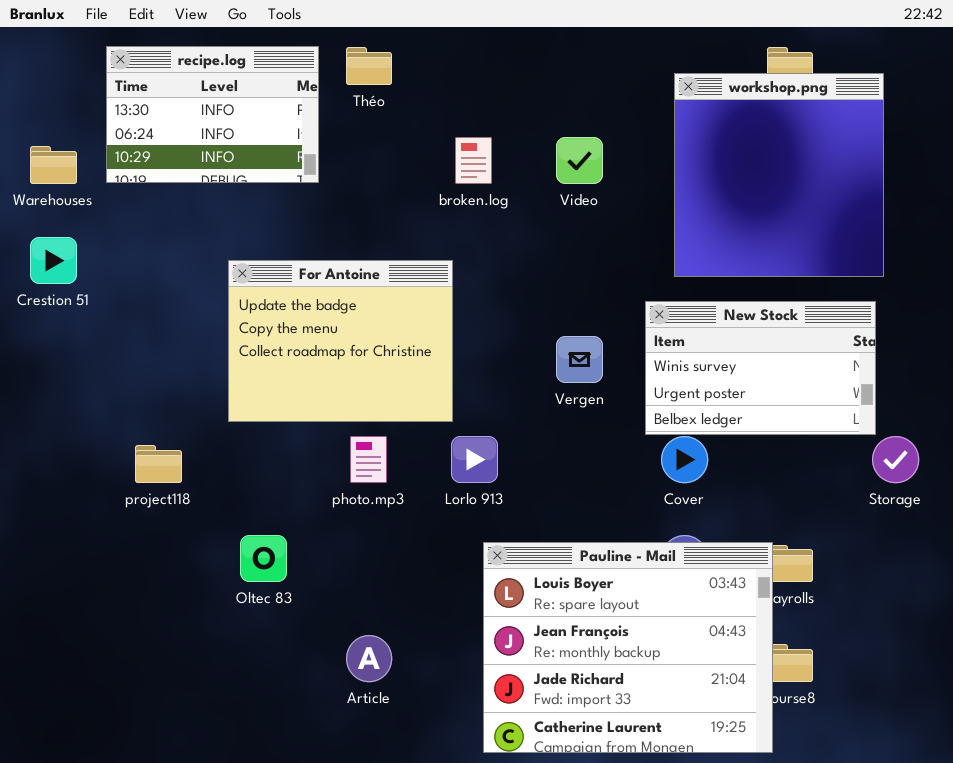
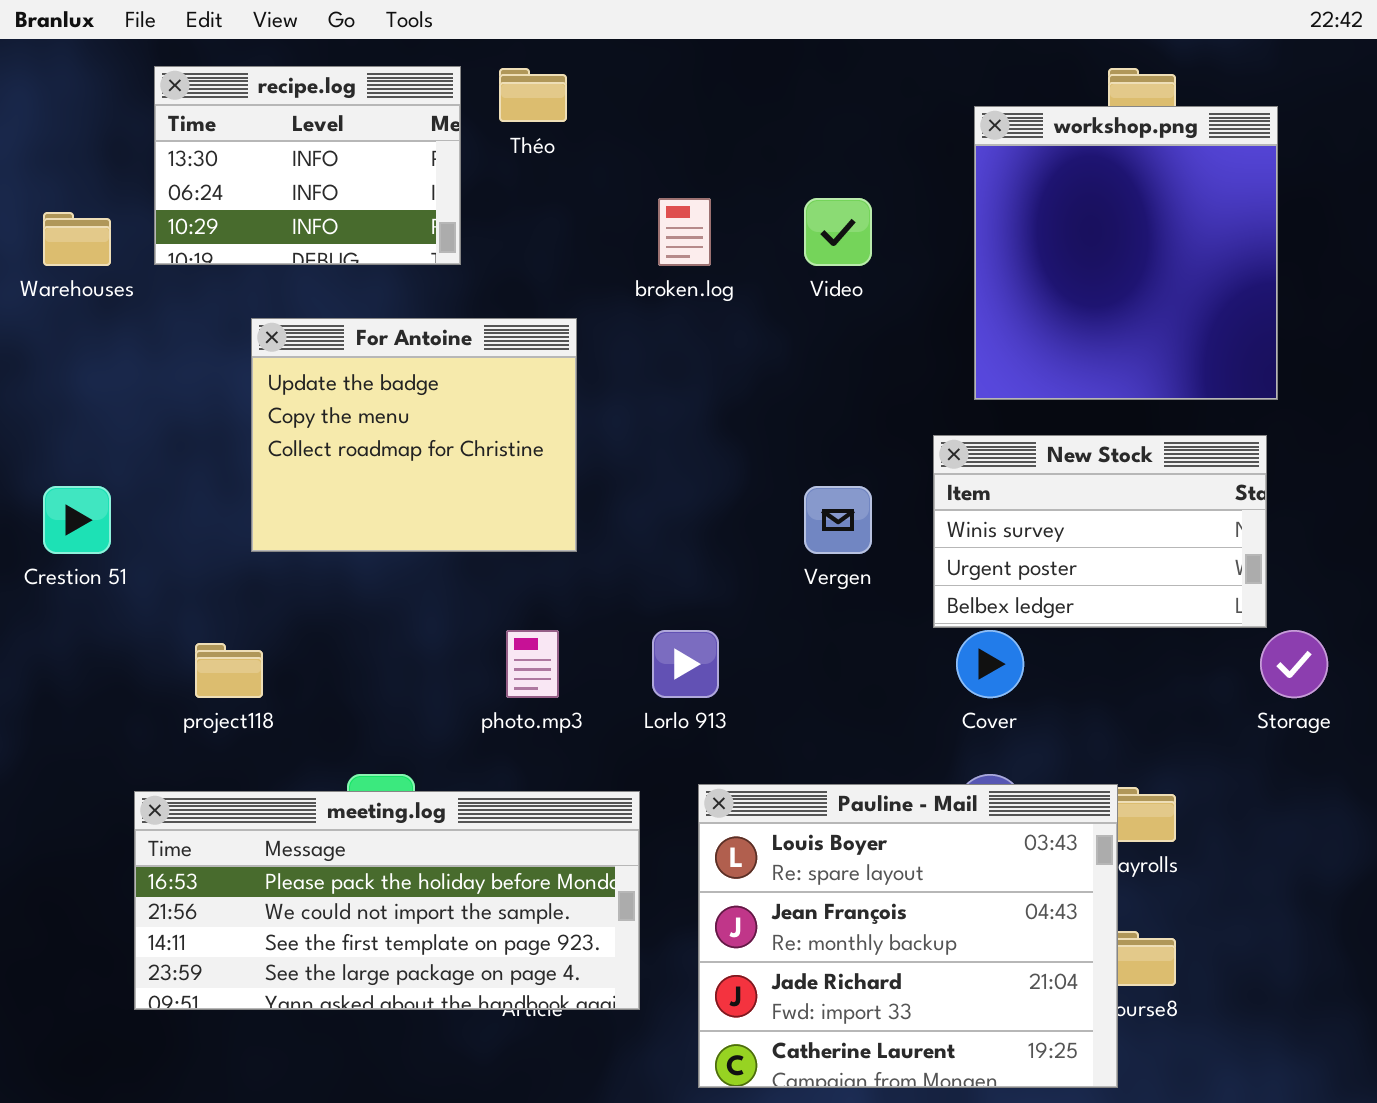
Crestion 51: [30,237,77,284] -> [43,486,111,554], moved
For Antoine: [228,260,453,422] -> [251,318,577,552], moved
meeting.log: none -> [134,791,640,1010], opened

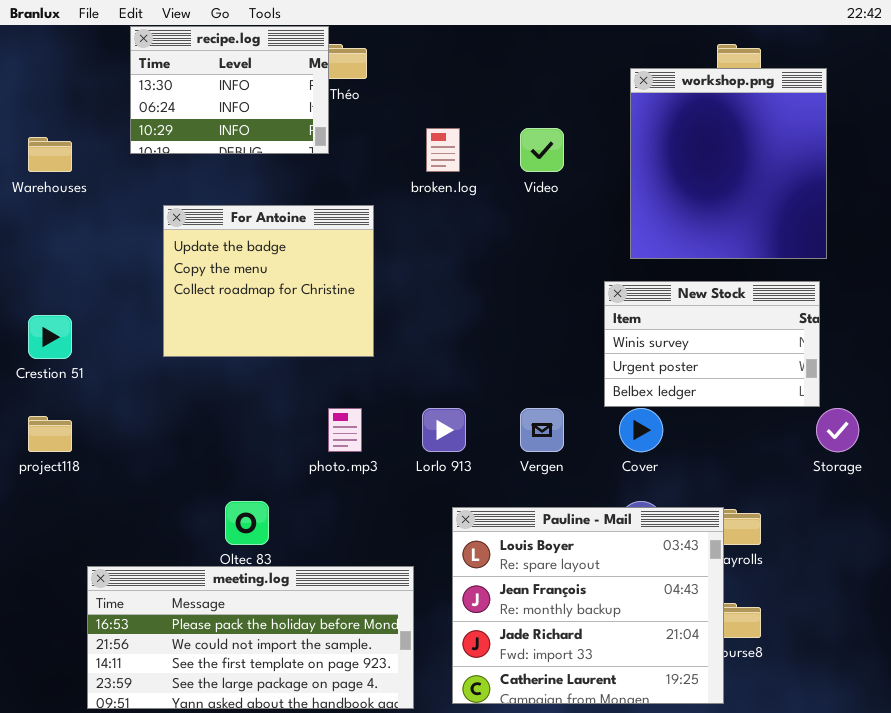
recipe.log: [154,66,461,265] -> [130,26,329,154], moved
Vergen: [804,486,872,554] -> [520,408,564,452], moved
project118: [195,643,263,698] -> [28,416,72,452], moved
meeting.log: [134,791,640,1010] -> [87,566,414,709], moved

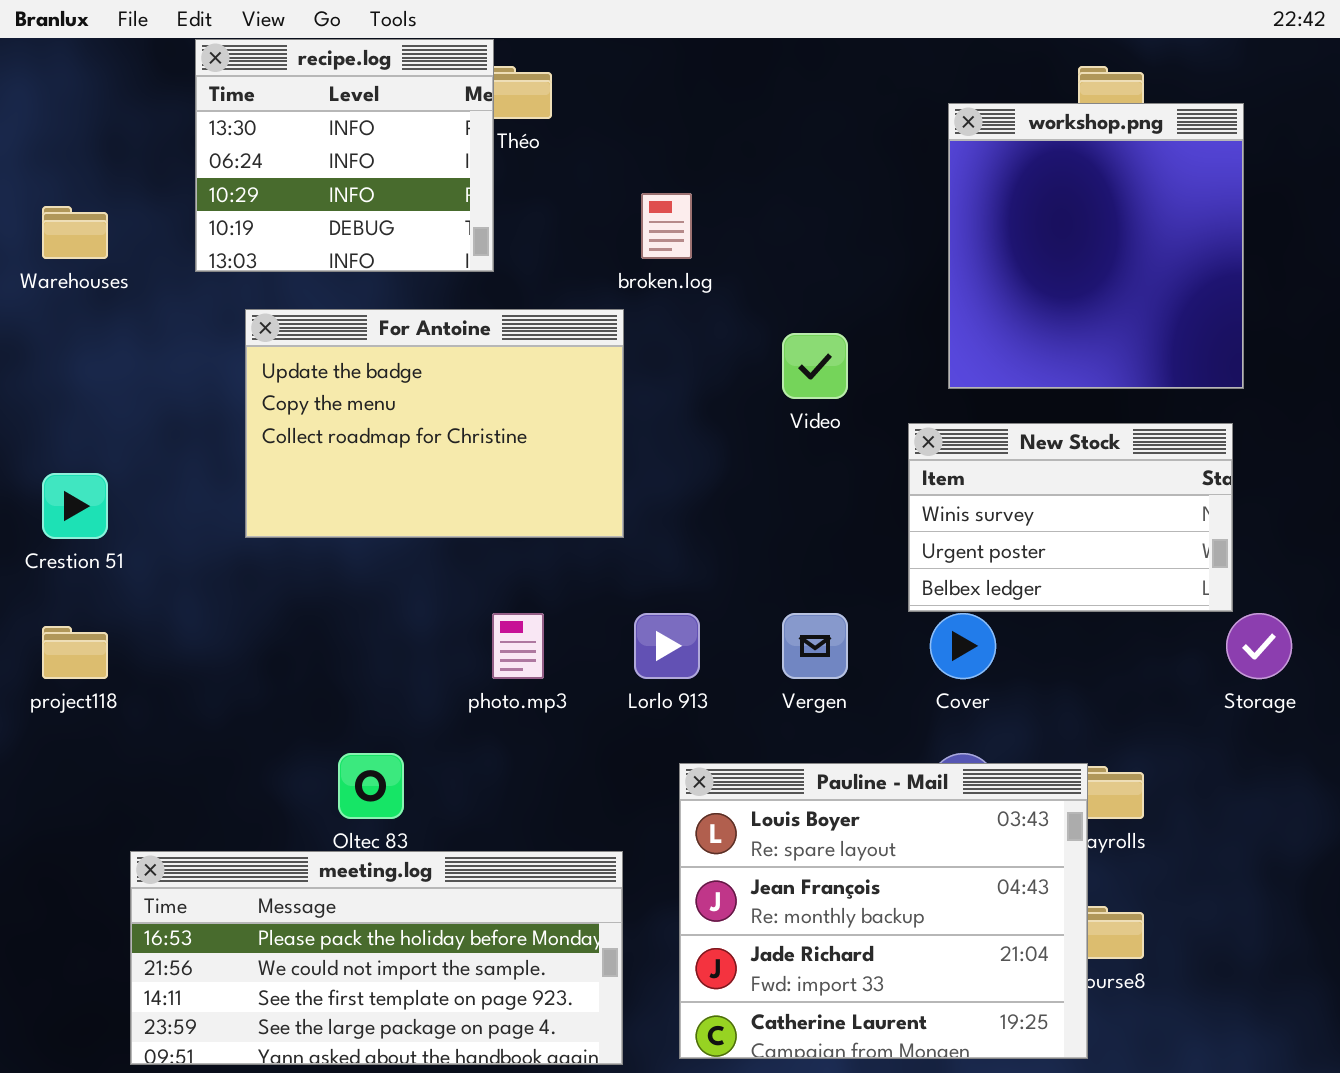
recipe.log: [130,26,329,154] -> [195,39,494,272], resized
Video: [520,128,564,172] -> [782,333,848,399], moved
For Antoine: [163,205,374,357] -> [245,309,624,538], resized

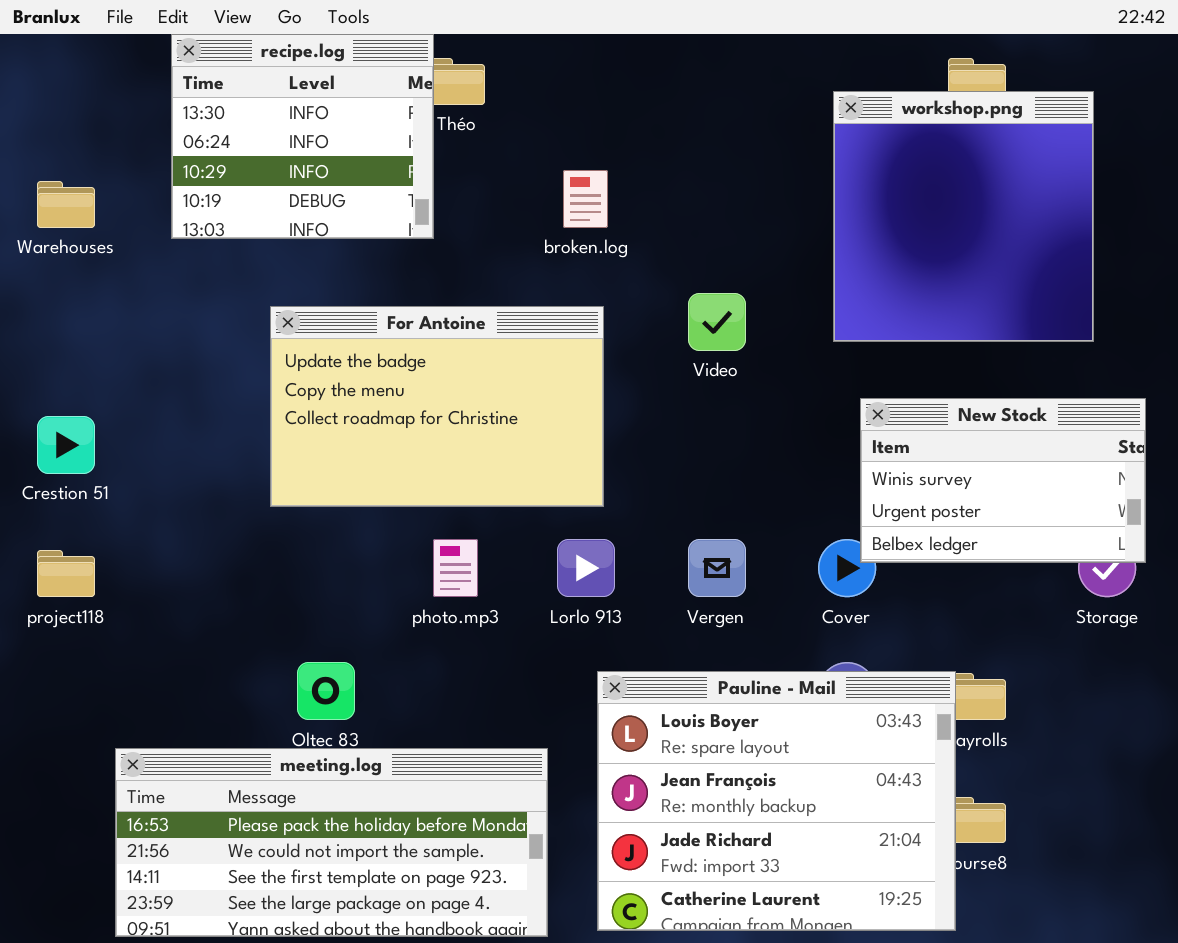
For Antoine: [245,309,624,538] -> [270,306,604,507], moved
New Stock: [908,423,1233,612] -> [860,398,1146,563], moved

